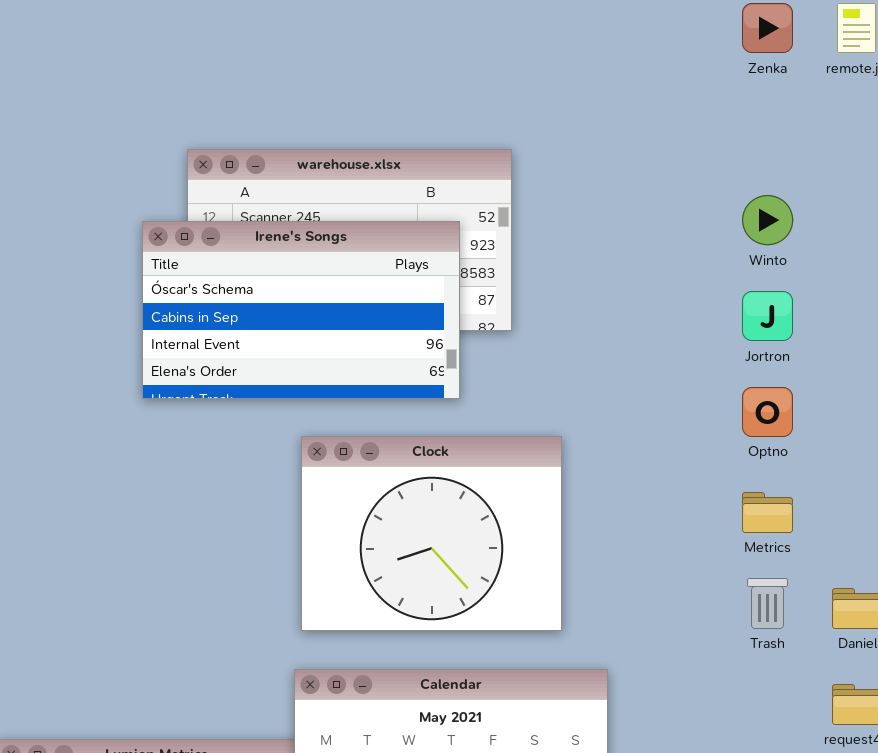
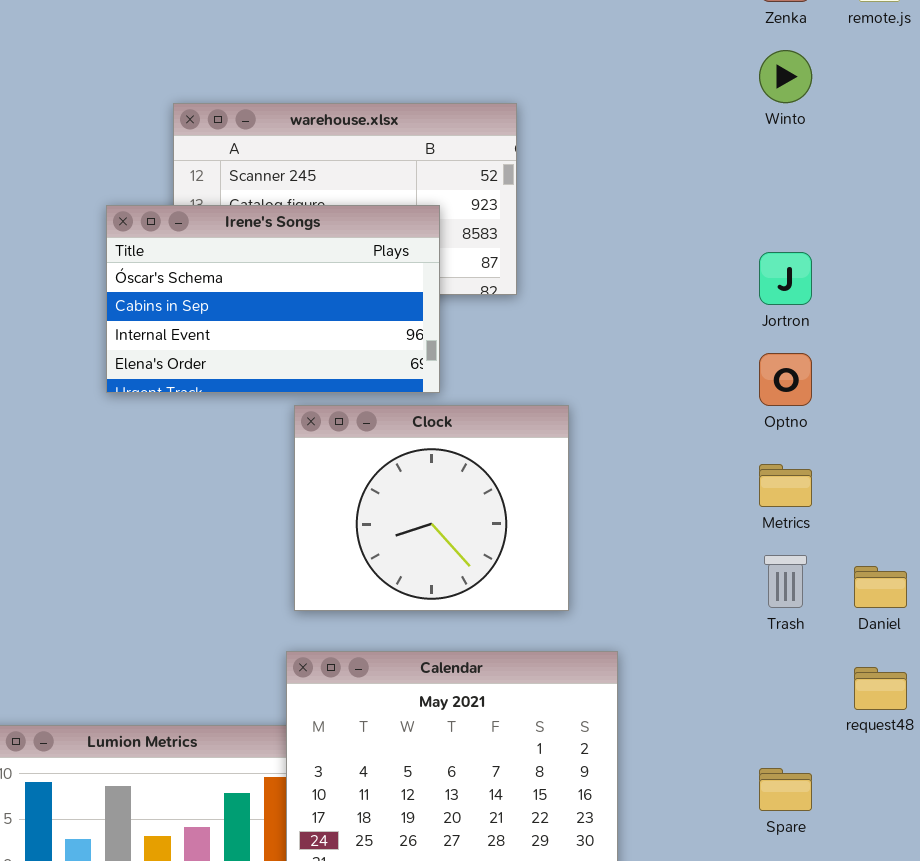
Winto: [742,195,793,245] -> [759,50,812,103], moved
Irene's Songs: [142,221,460,399] -> [106,205,440,393], moved

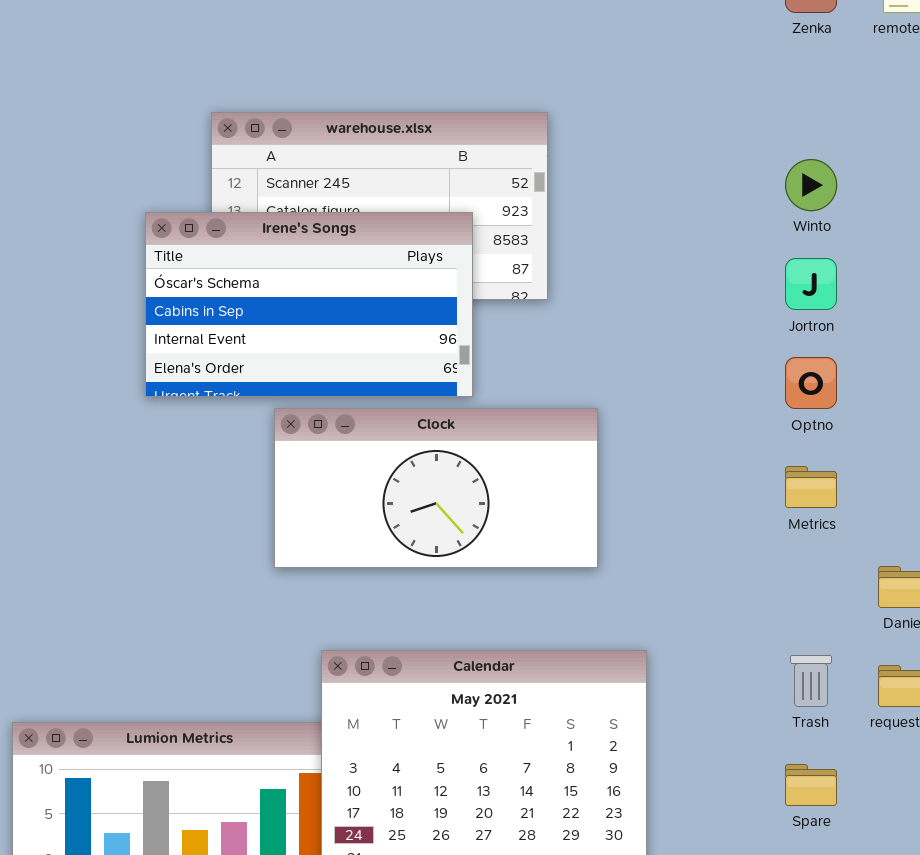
Winto: [759,50,812,103] -> [785,159,837,211], moved
Clock: [294,405,569,611] -> [274,408,598,568], resized
Trash: [764,555,807,608] -> [790,655,832,707], moved

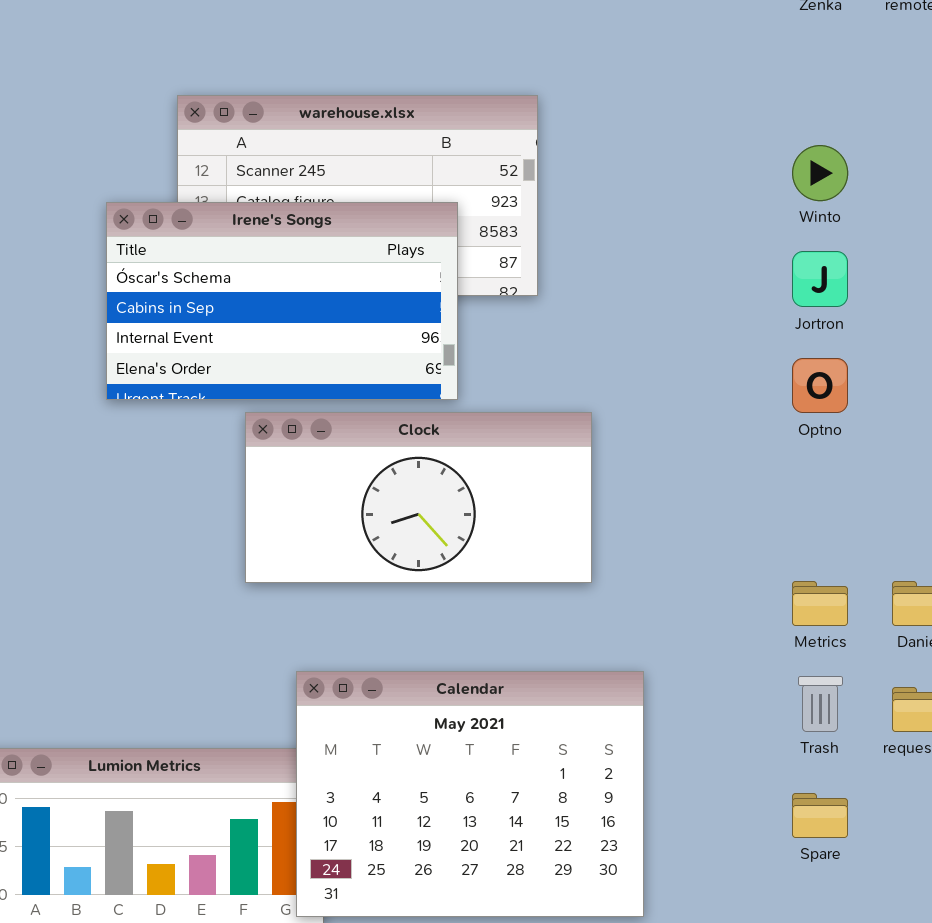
Metrics: [785,466,837,508] -> [792,581,848,626], moved

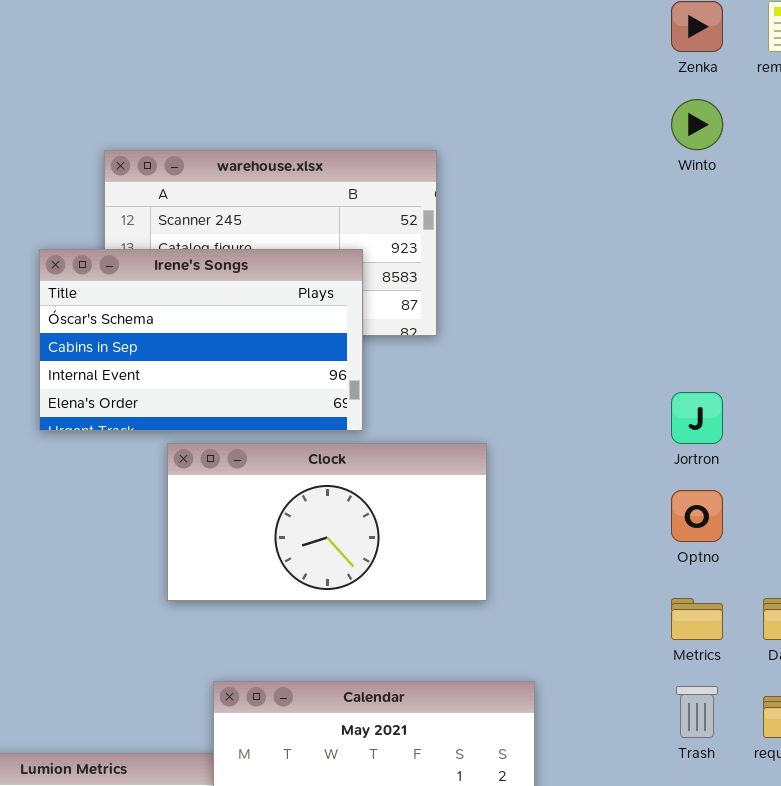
Winto: [792,145,848,201] -> [671,99,723,150], moved
Jortron: [792,251,848,307] -> [671,392,723,444], moved
Optno: [792,358,848,413] -> [671,490,723,542], moved

